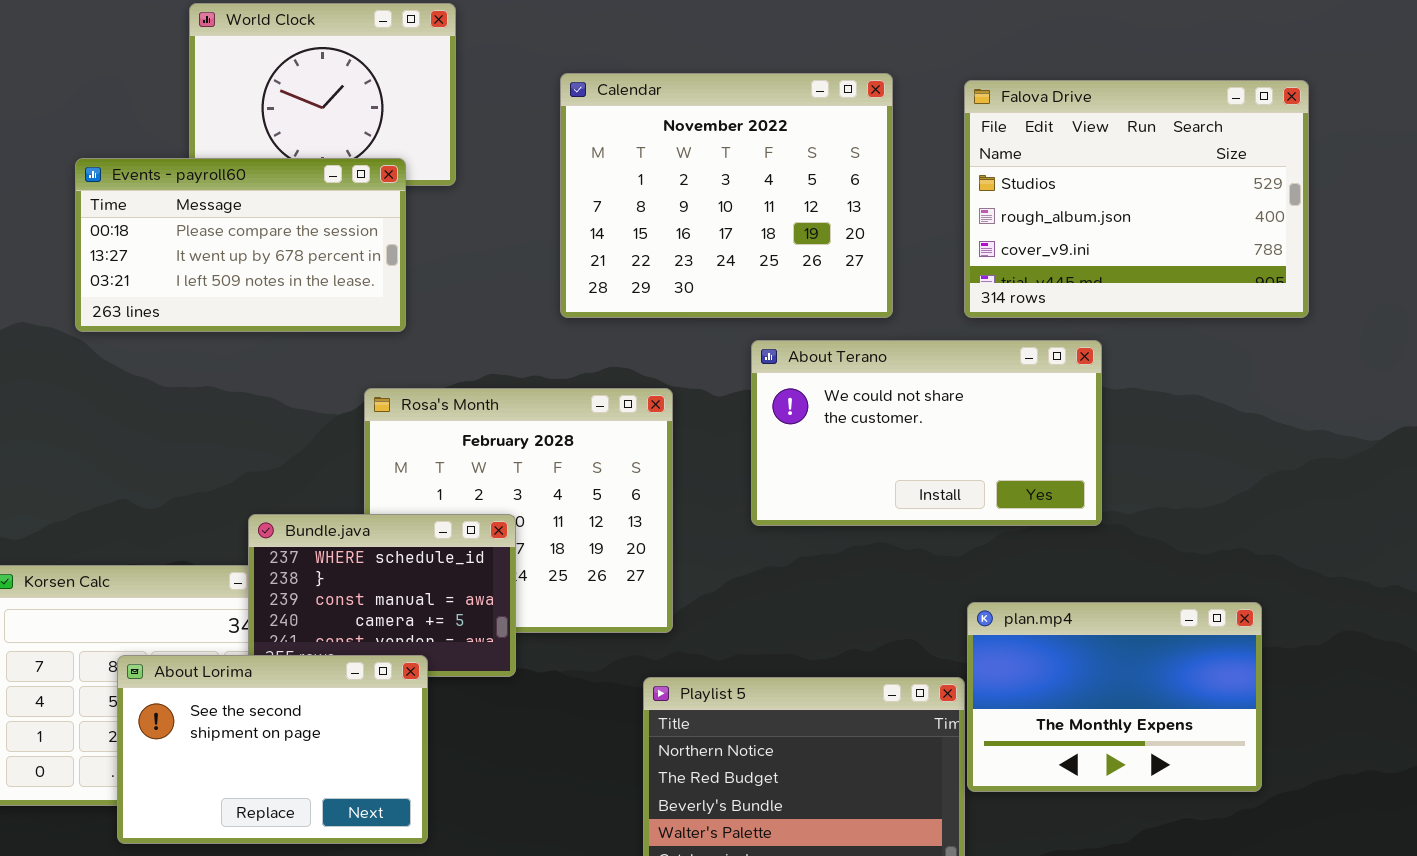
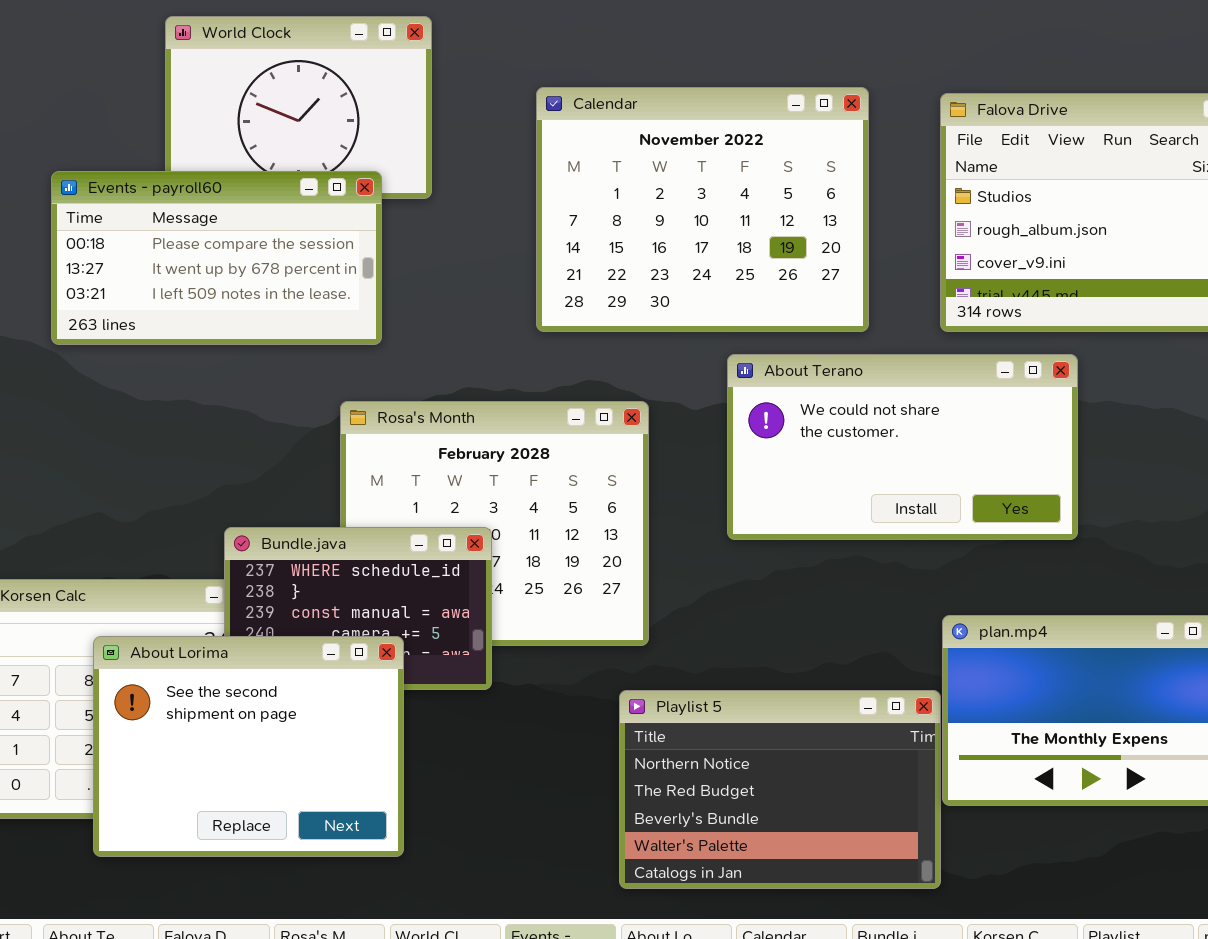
About Lorima: [117,655,428,844] -> [93,636,404,857], resized

